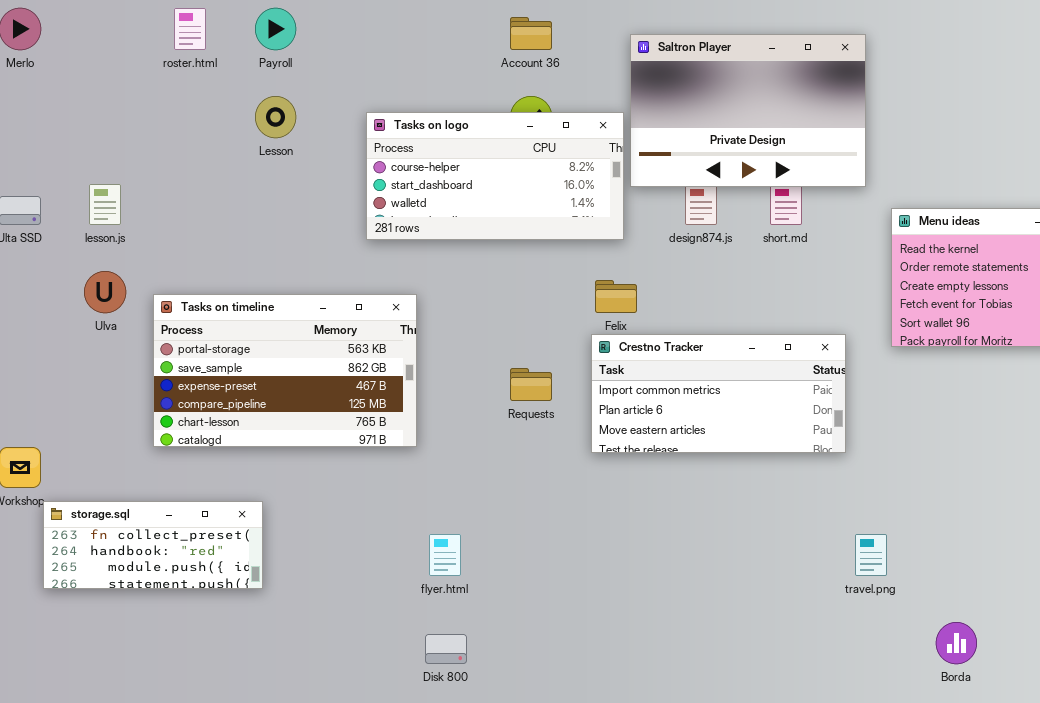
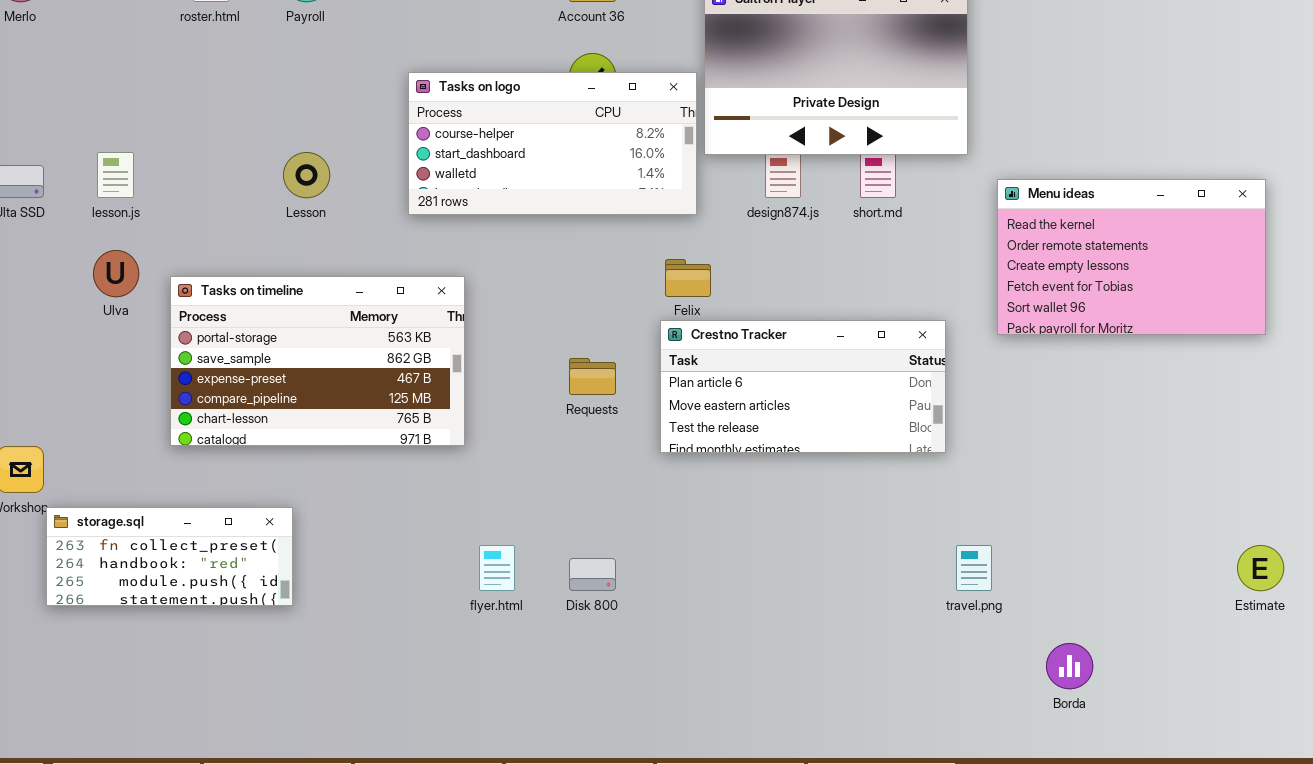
Lesson: [255,96,296,138] -> [283,152,330,198], moved
Crestno Tracker: [591,334,846,453] -> [660,320,946,453], scrolled down 1 row
Disk 800: [425,634,467,664] -> [569,558,616,591], moved

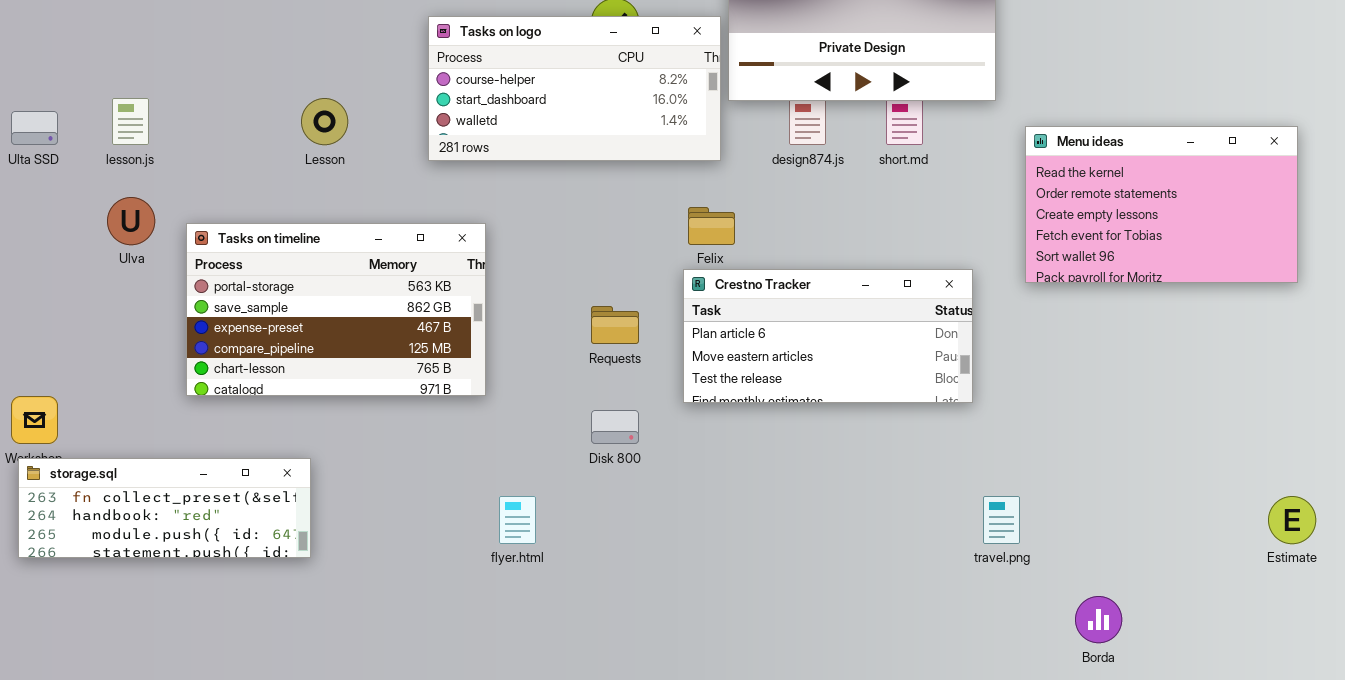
storage.sql: [46,507,293,606] -> [18,458,311,558], resized
Disk 800: [569,558,616,591] -> [591,410,639,444], moved

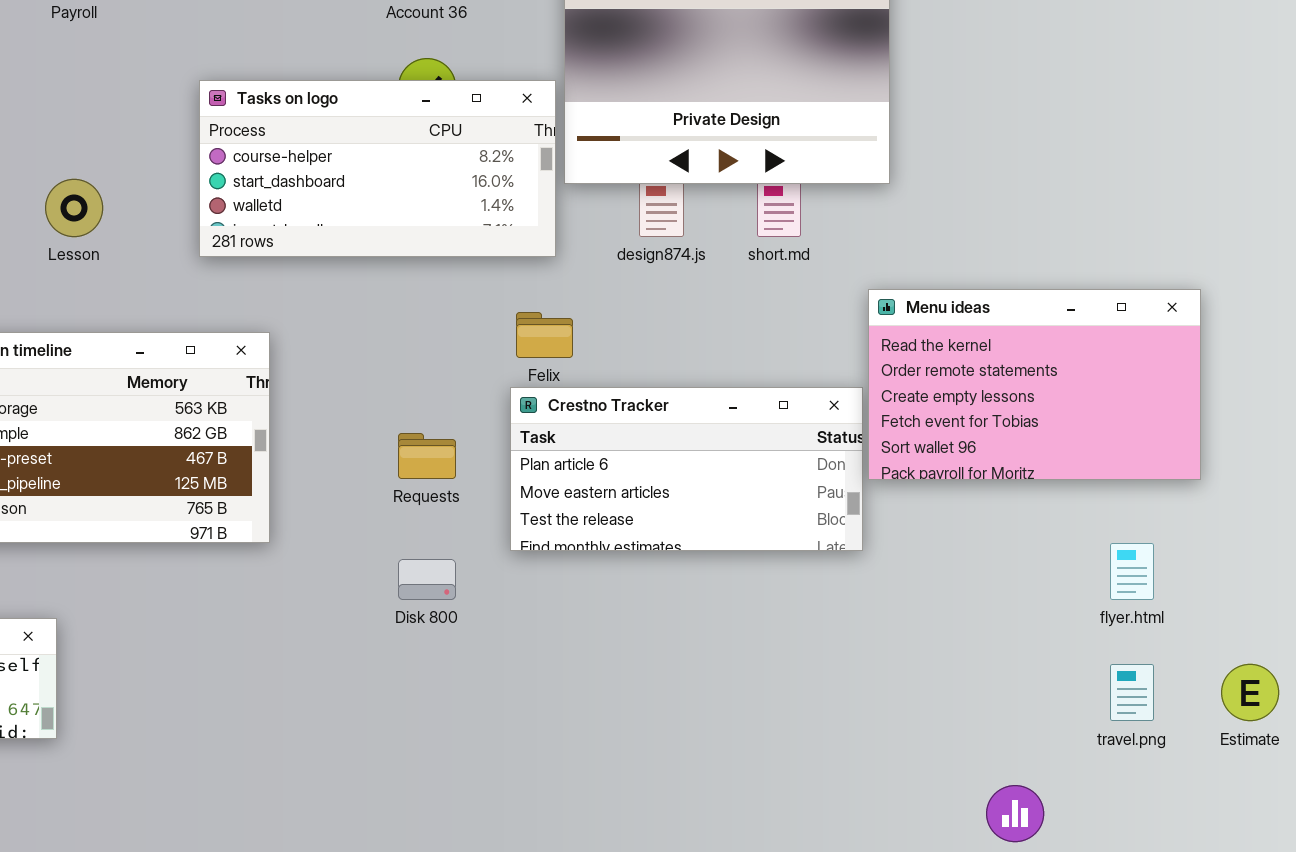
Menu ideas: [1025,126,1298,283] -> [868,289,1201,480], moved
flyer.html: [499,496,536,544] -> [1110,543,1154,600], moved
travel.png: [983,496,1020,544] -> [1110,664,1154,721], moved

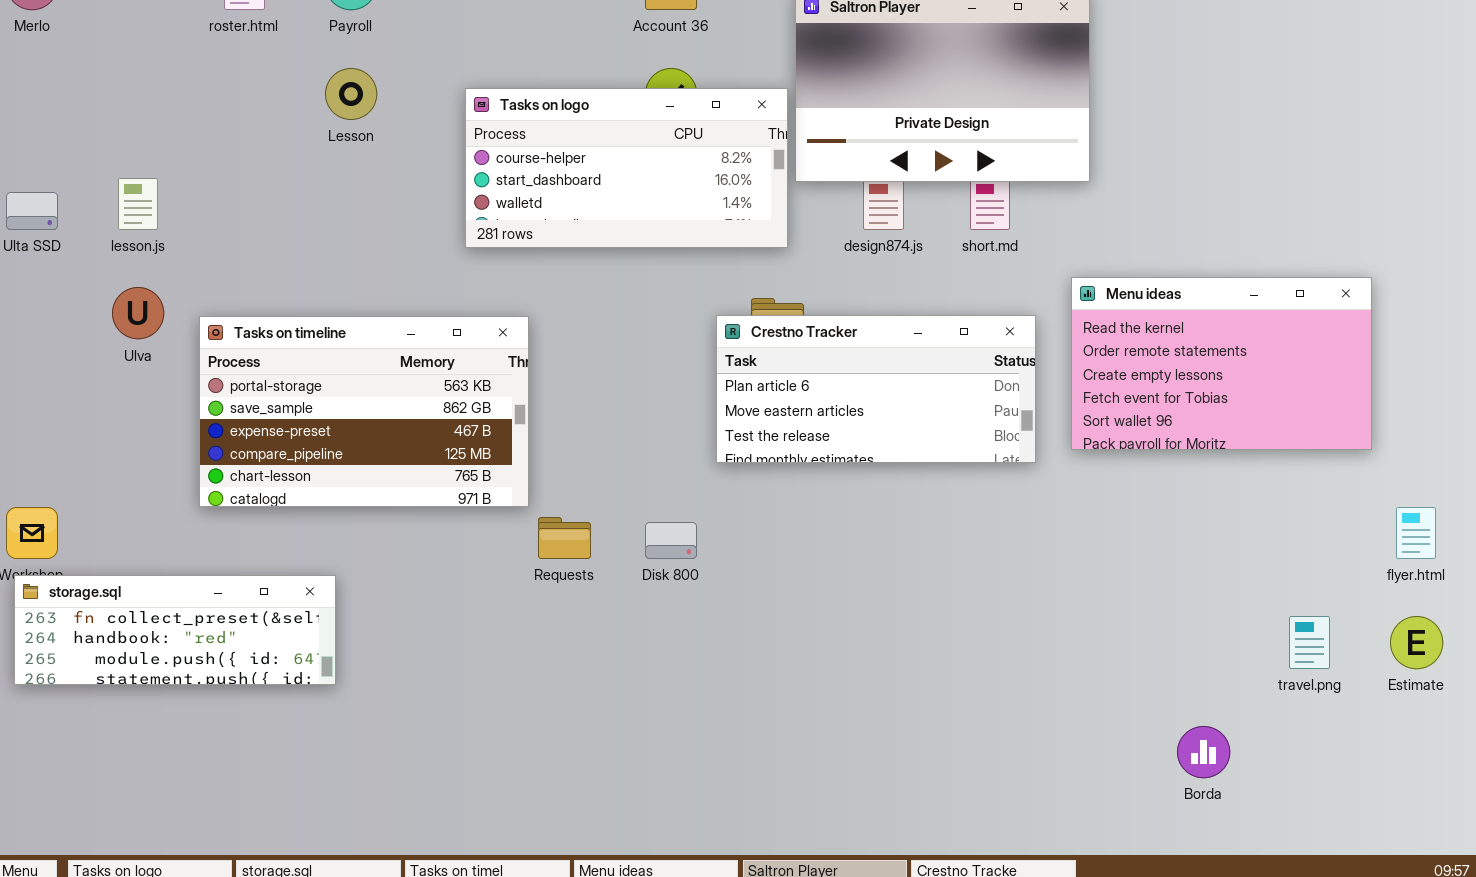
Lesson: [45,179,103,237] -> [325,68,377,120], moved
Crestno Tracker: [510,387,863,551] -> [716,315,1036,463], moved
Requests: [398,433,456,479] -> [538,517,591,559], moved
flyer.html: [1110,543,1154,600] -> [1396,507,1436,559], moved

